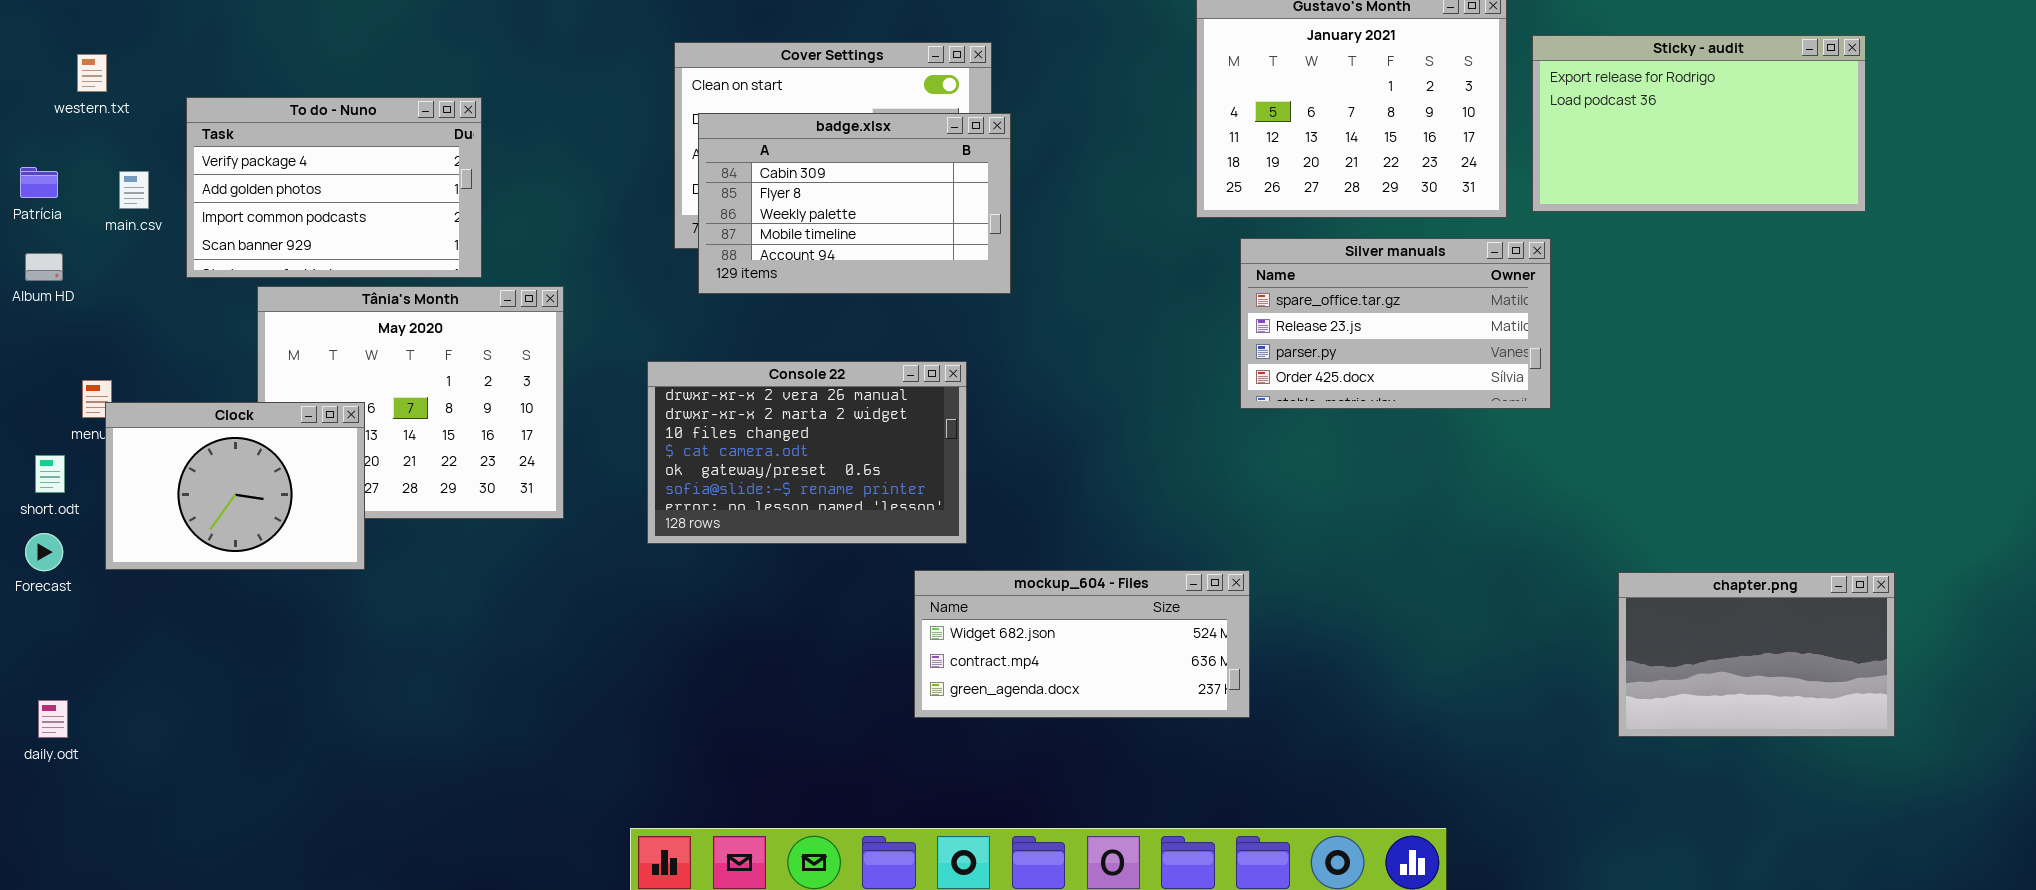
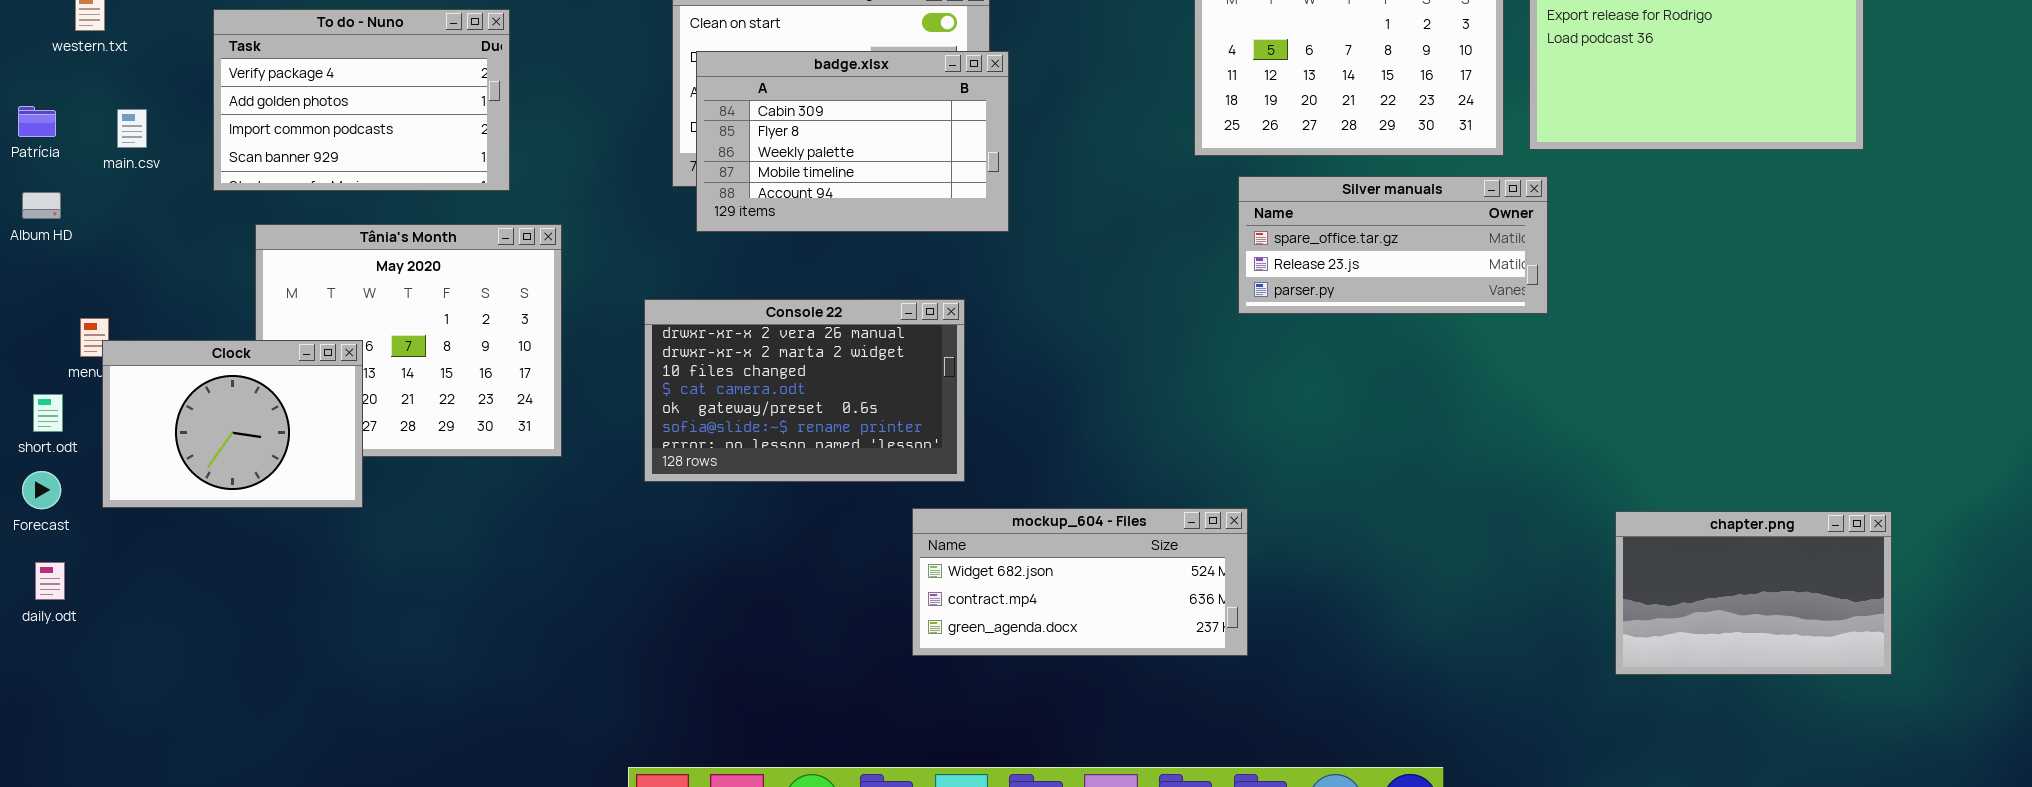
To do - Nuno: [186,97,482,278] -> [213,9,510,191], moved
Silver manuals: [1240,238,1551,409] -> [1238,176,1548,314], resized
daily.odt: [38,700,68,738] -> [35,562,65,600], moved

